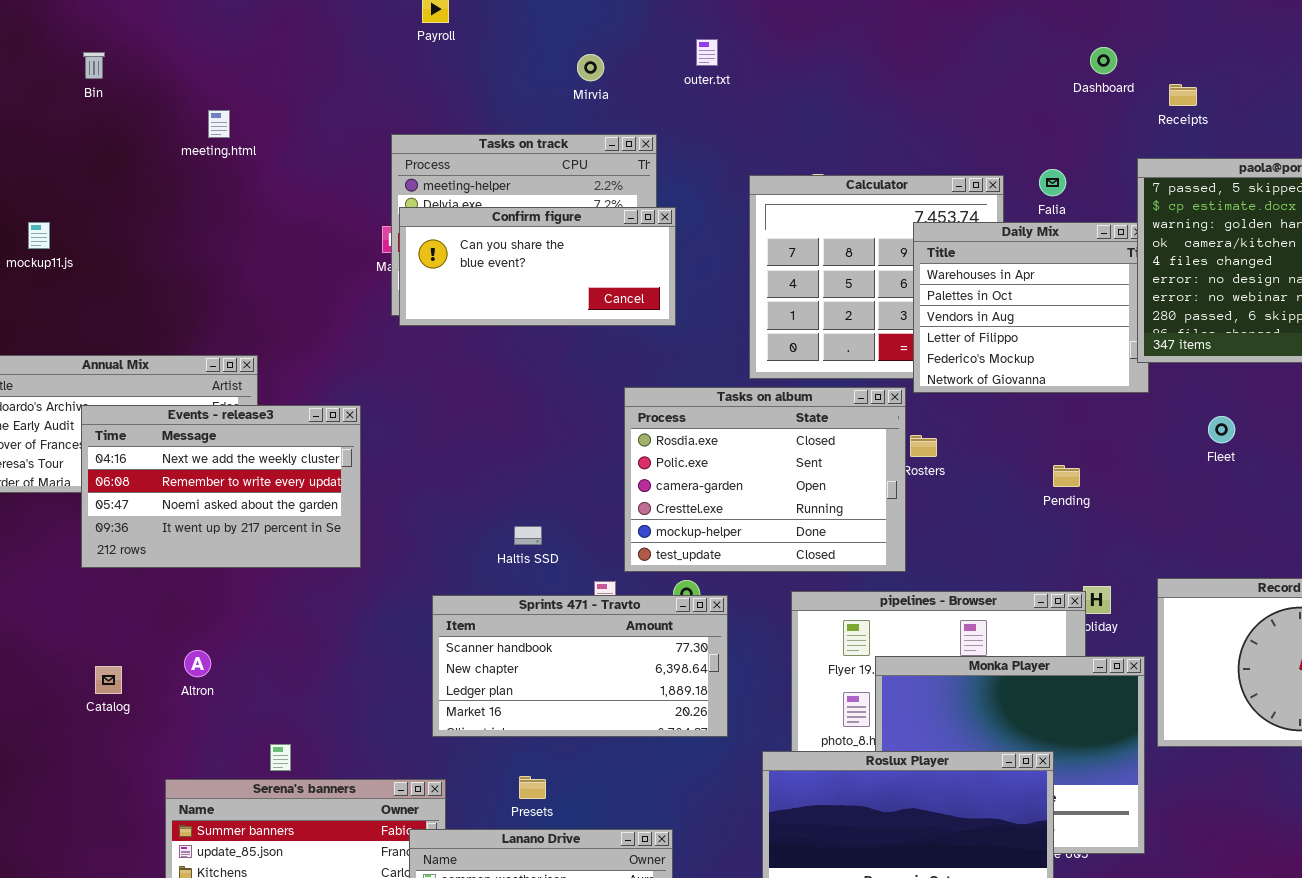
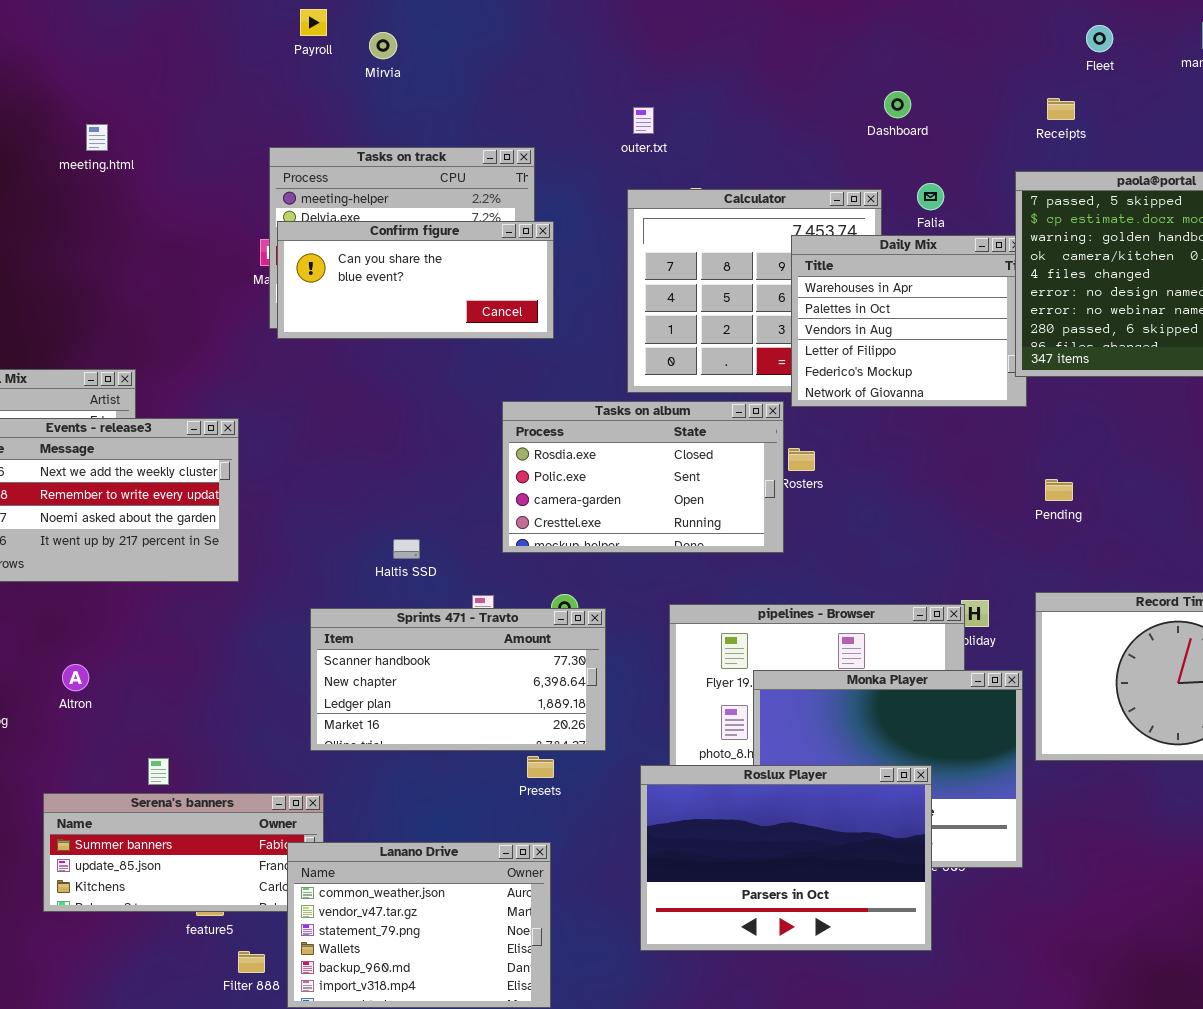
outer.txt: [696,39,718,66] -> [633,107,654,134], moved
Dashboard: [1090,47,1117,74] -> [884,91,911,118], moved
Mirvia: [577,54,604,81] -> [369,32,397,59], moved
Tasks on album: [624,387,906,572] -> [502,401,784,553], resized
Fleet: [1208,416,1235,443] -> [1086,25,1113,52], moved
Pending: [1053,465,1080,487] -> [1045,479,1073,501], moved
Presets: [519,776,546,799] -> [527,756,554,778], moved

